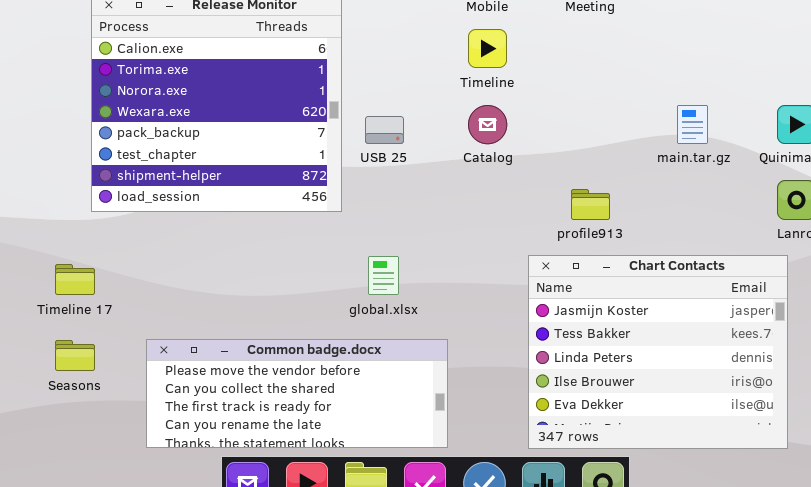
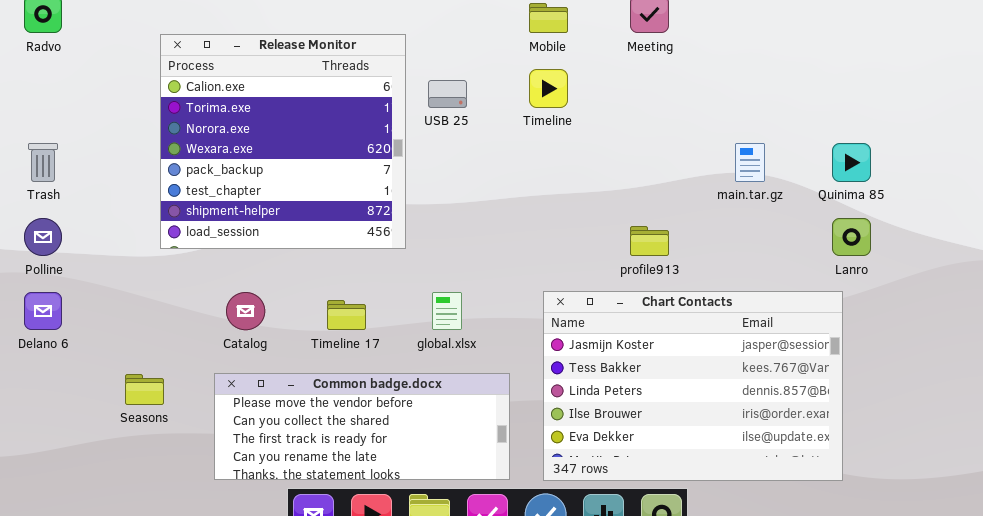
Catalog: [468,105,507,144] -> [226,292,265,330], moved
USB 25: [365,116,404,144] -> [428,80,467,108], moved
Chart Contacts: [528,255,788,449] -> [543,291,843,481], resized
Timeline 17: [55,264,95,295] -> [327,300,366,330], moved

